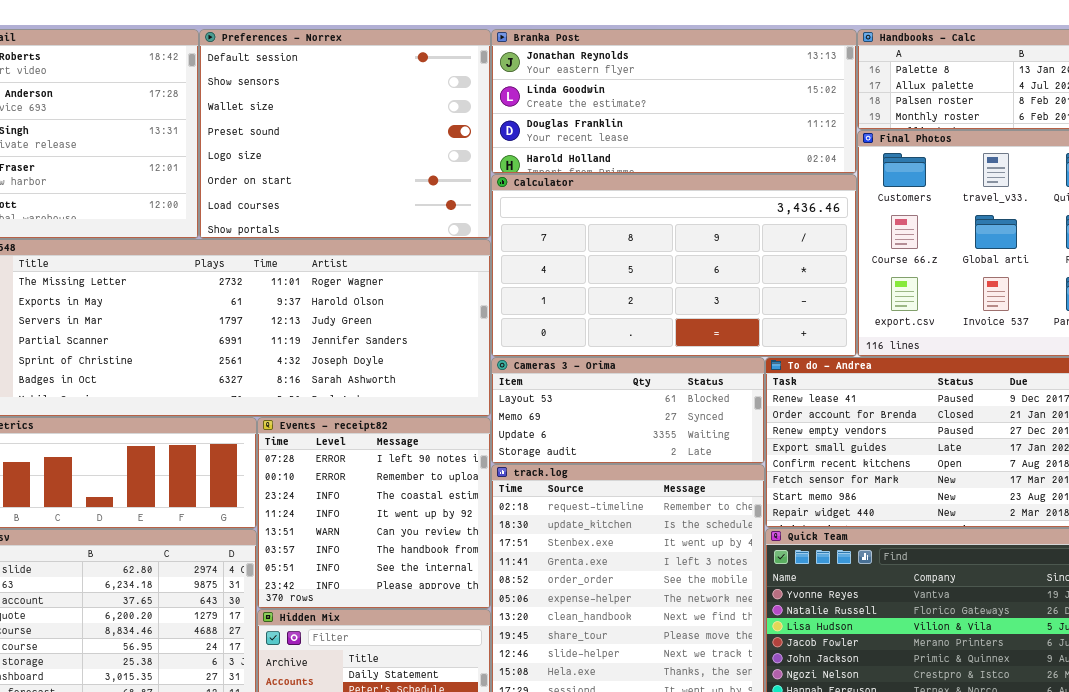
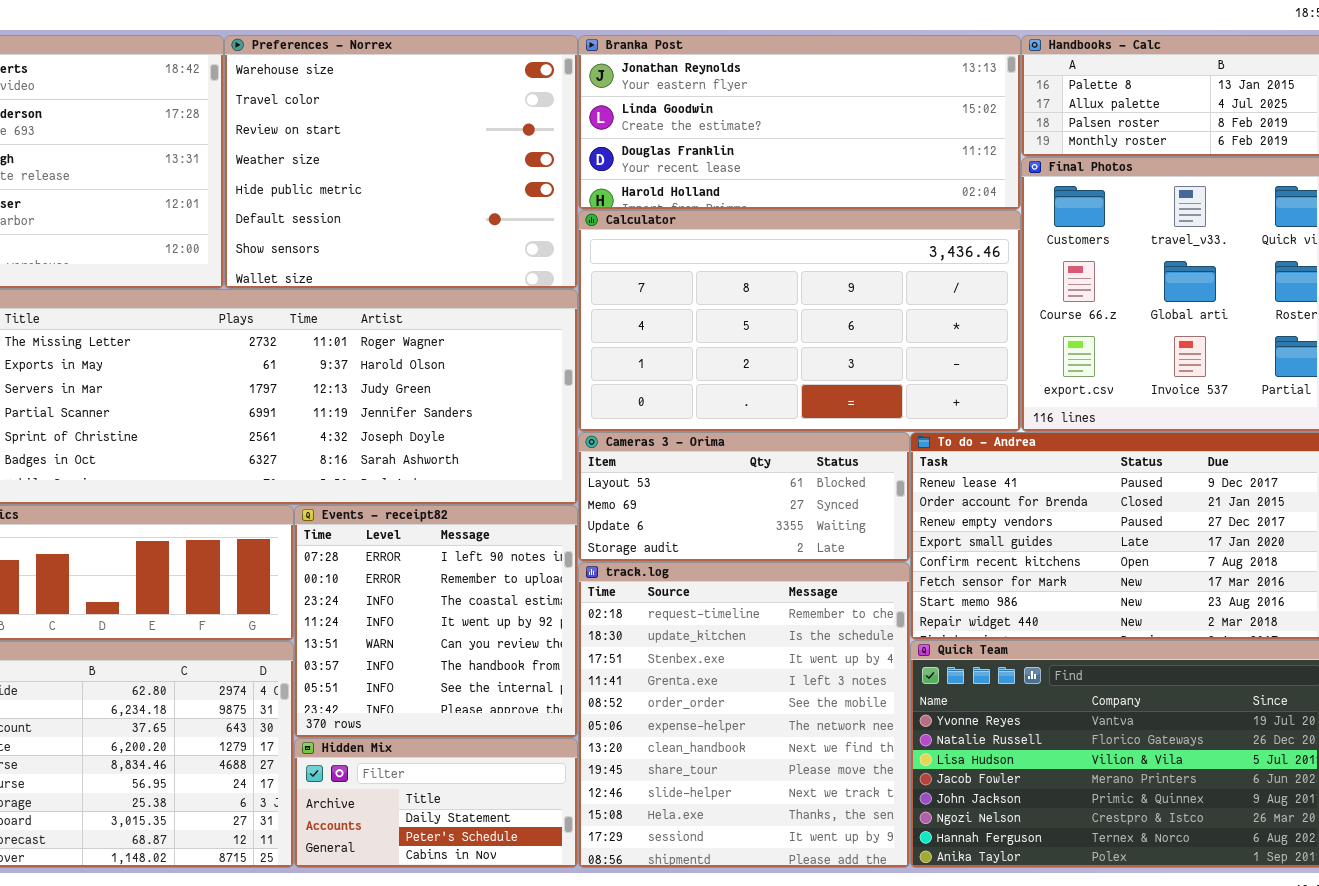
Preferences - Norrex: [199,29,491,239] -> [224,35,578,289], scrolled up 5 rows

